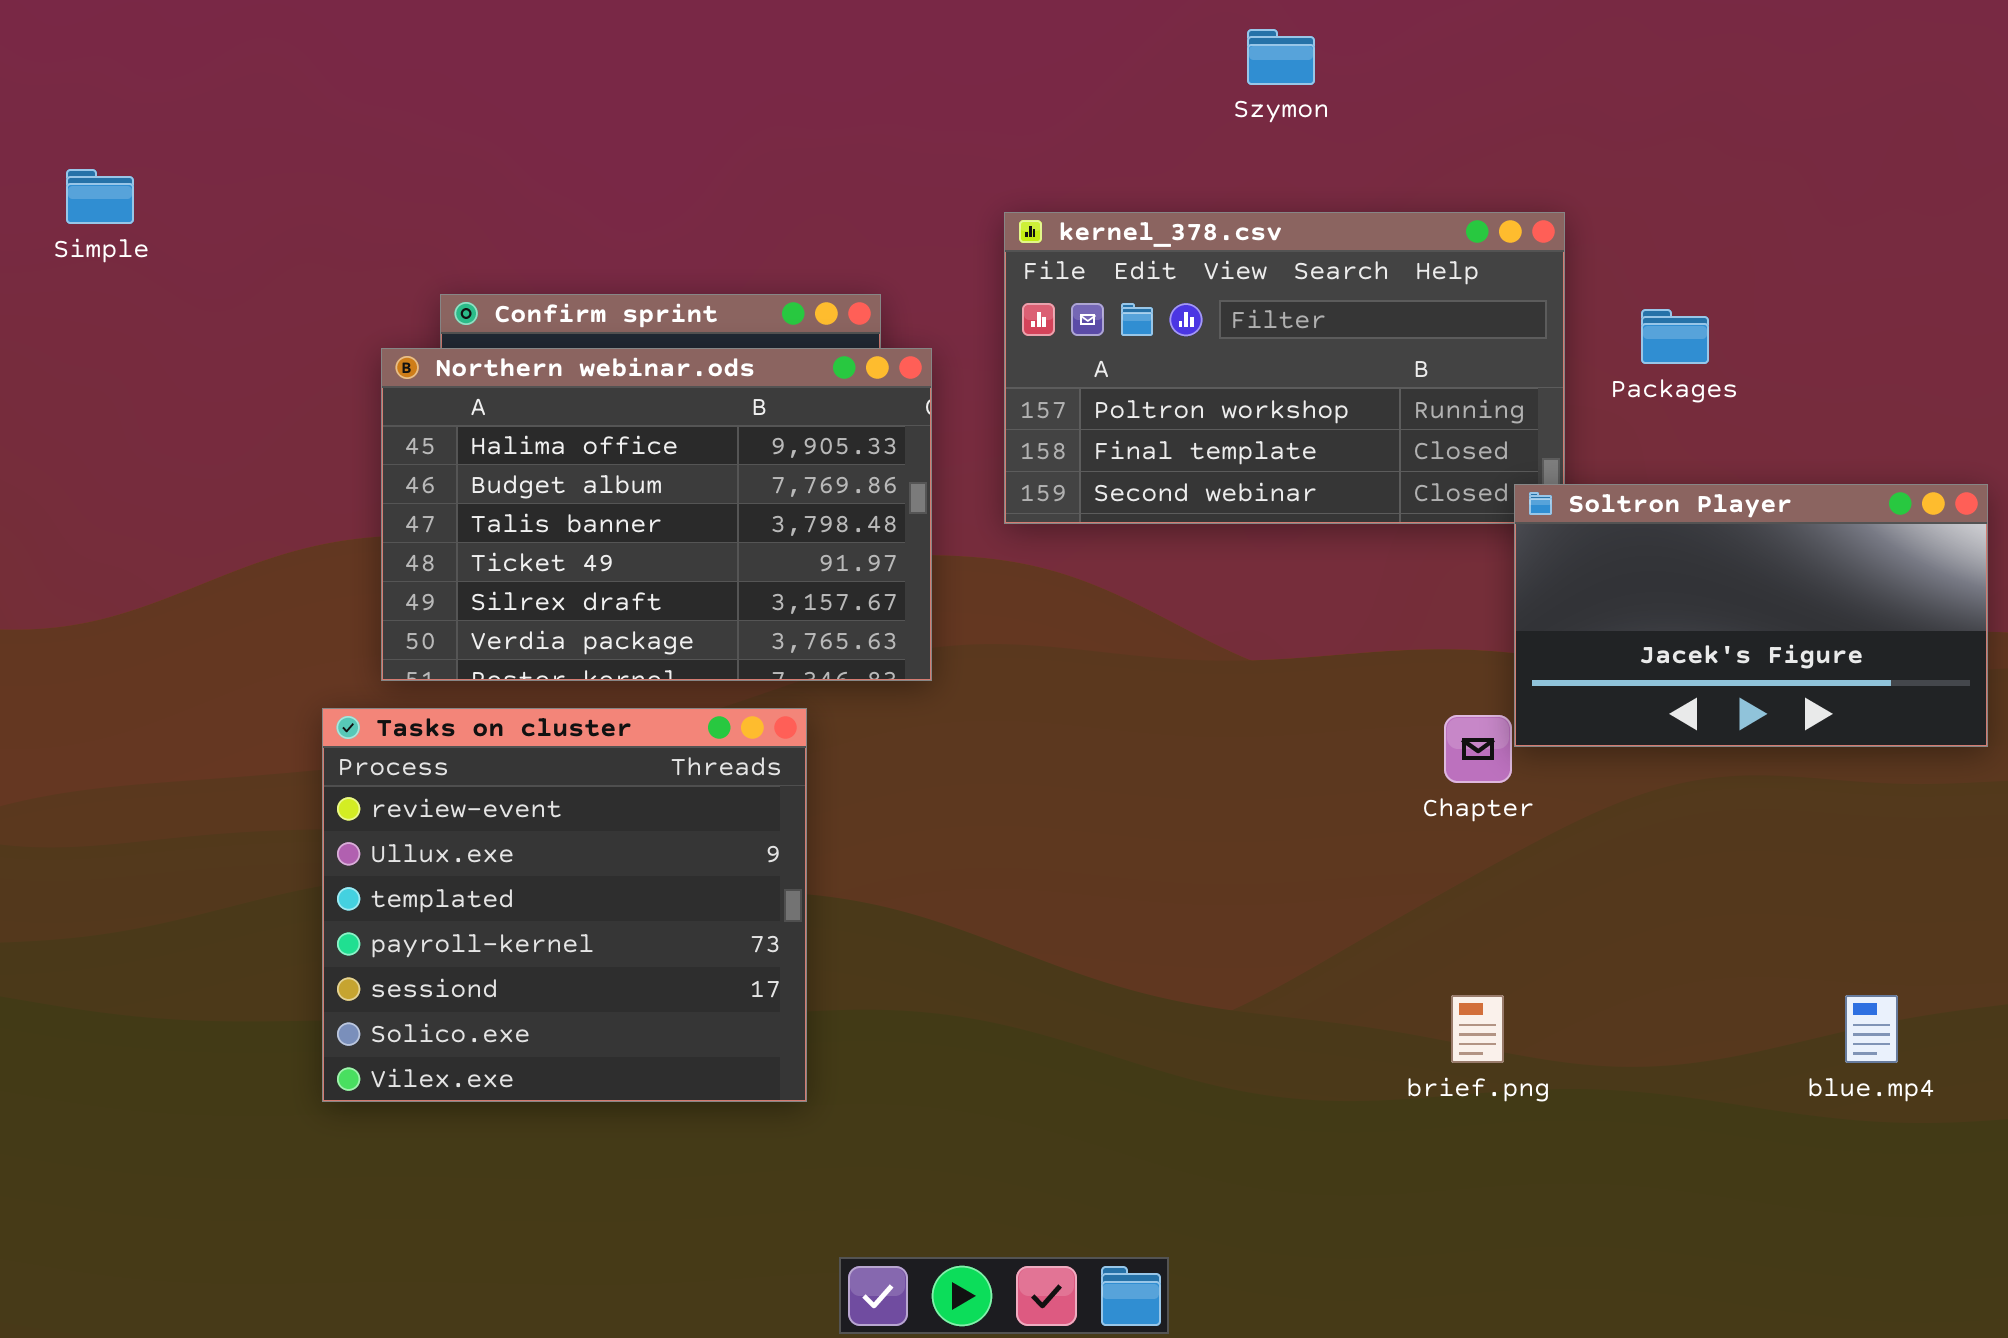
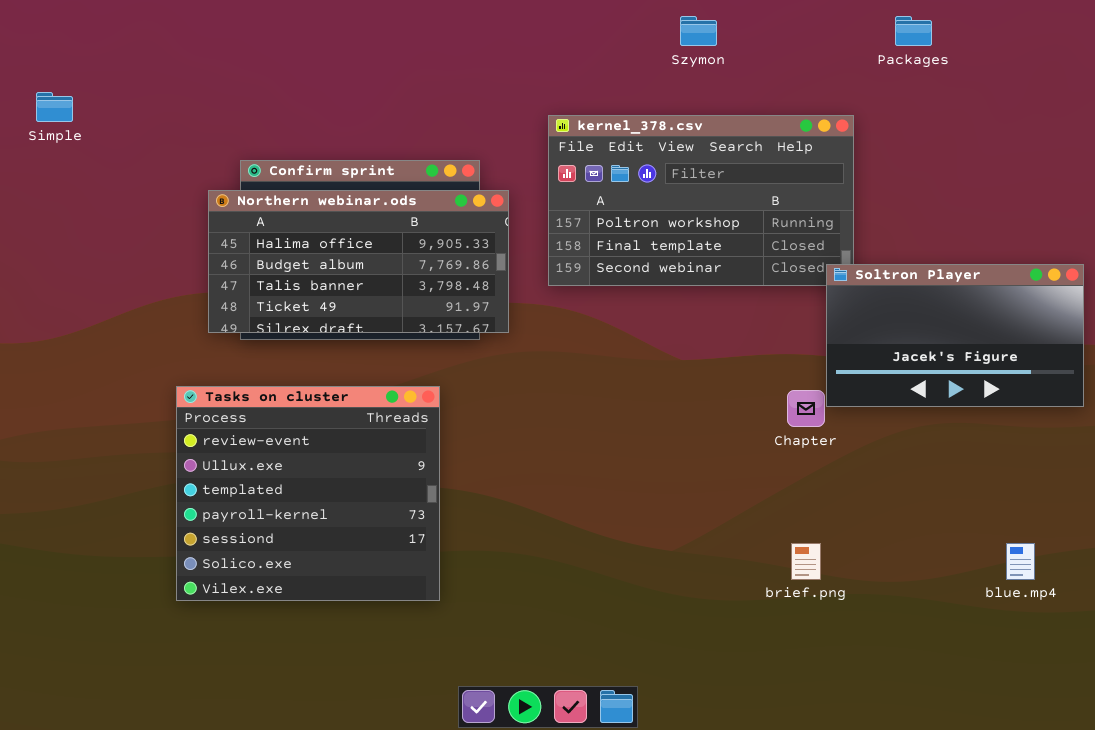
Packages: [1641,309,1709,364] -> [895,16,932,46], moved
Northern webinar.ods: [381,348,932,681] -> [208,190,509,333], resized

